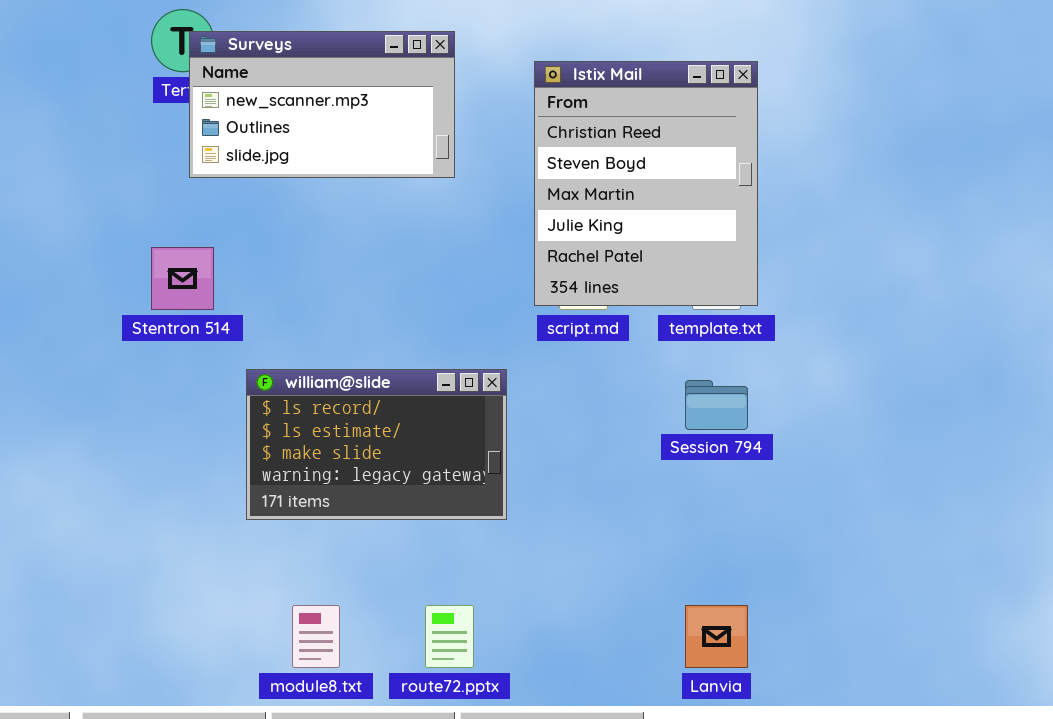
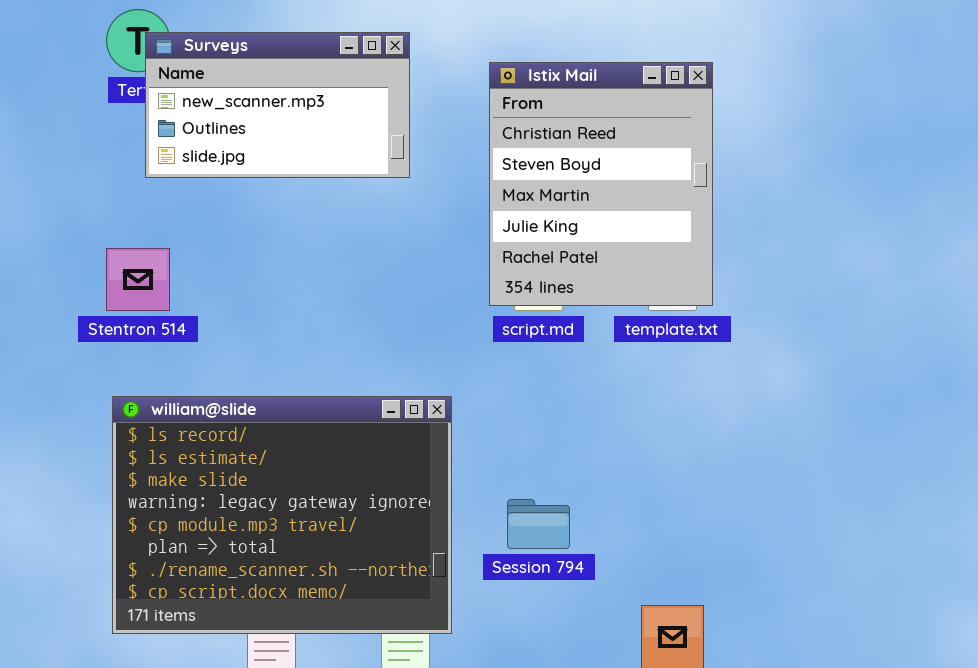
william@slide: [246,369,507,520] -> [112,396,452,634], moved, resized
Session 794: [685,380,748,430] -> [507,499,570,549], moved

